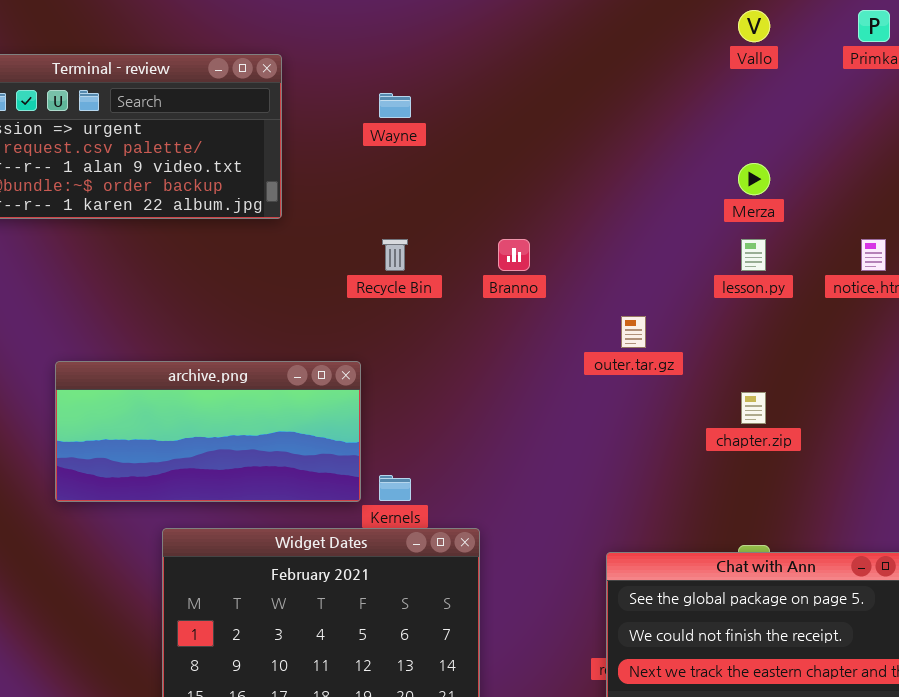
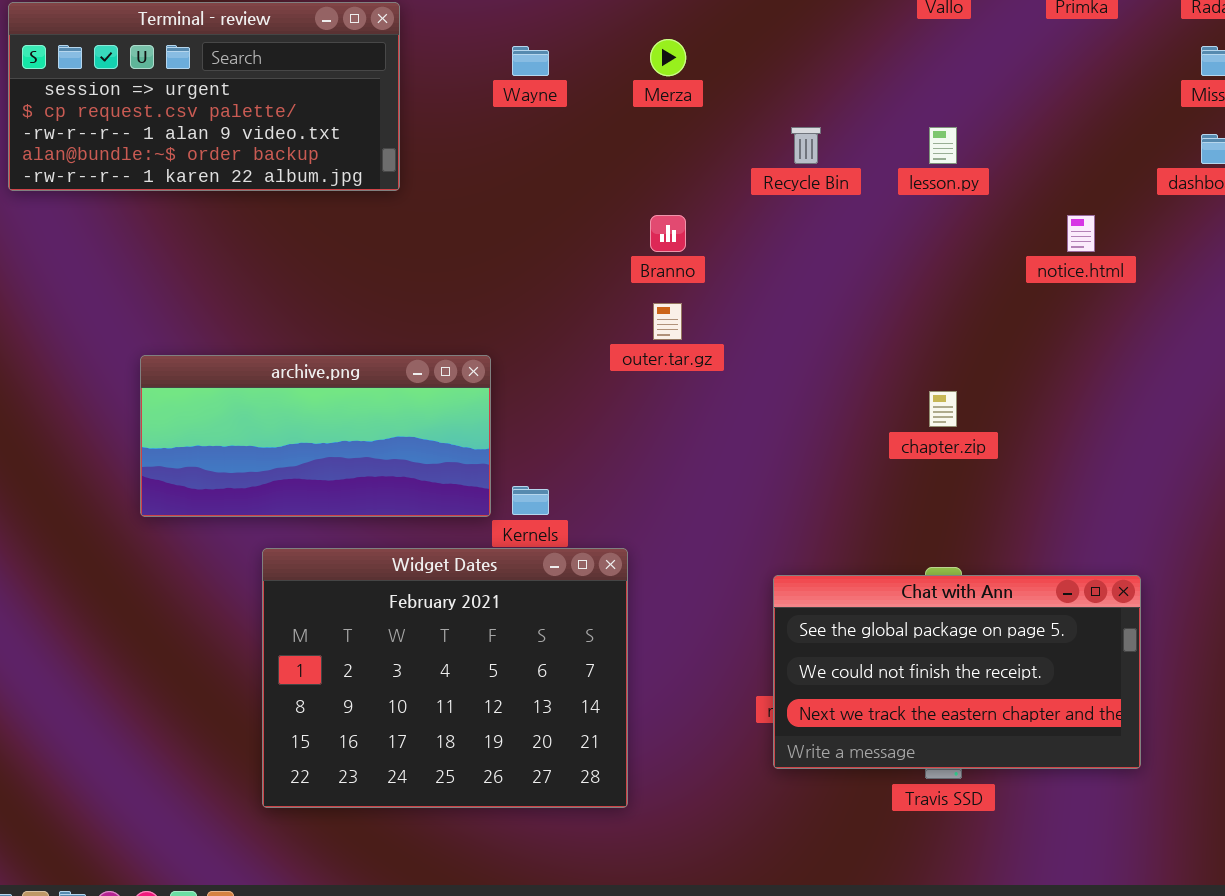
Merza: [738,163,770,195] -> [650,39,686,76], moved
Recycle Bin: [382,239,408,271] -> [791,127,821,164], moved
lesson.py: [741,239,766,271] -> [929,127,957,164], moved
outer.tar.gz: [621,316,646,348] -> [653,303,682,340], moved

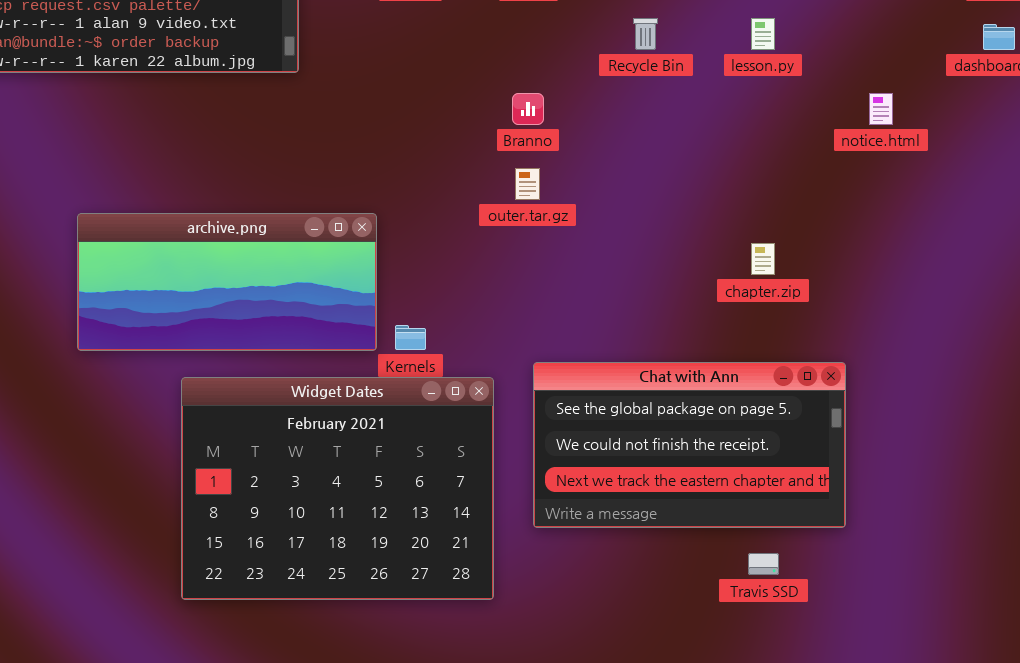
Chat with Ann: [773,575,1141,769] -> [533,362,846,528], moved

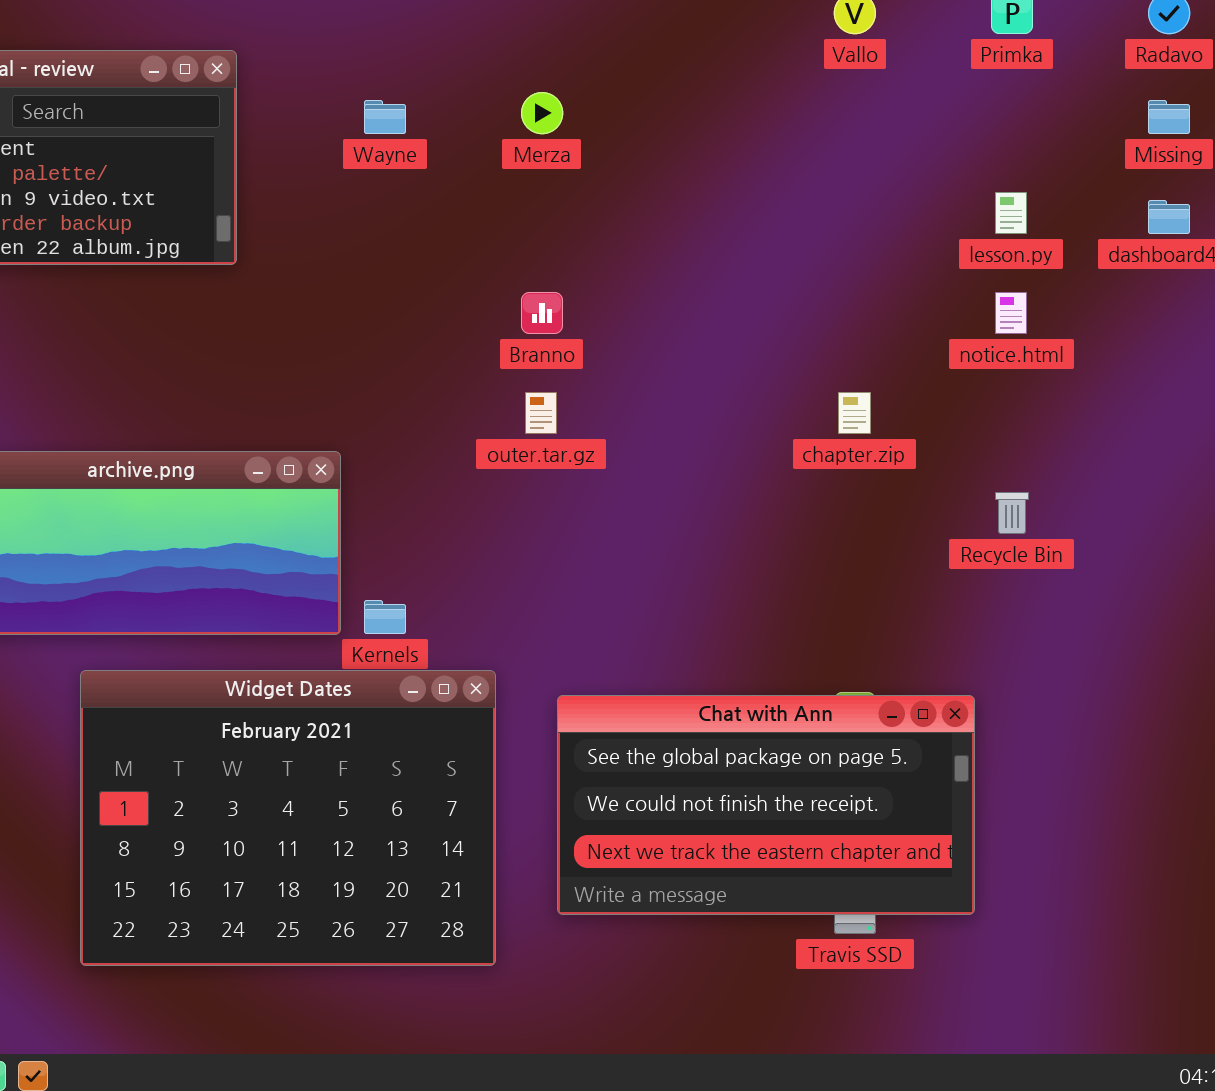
Recycle Bin: [633,18,658,50] -> [995,492,1029,534], moved
lesson.py: [751,18,775,50] -> [995,192,1027,234], moved
chapter.zip: [751,243,775,275] -> [838,392,871,434], moved
Chat with Ann: [533,362,846,528] -> [557,695,975,915], moved

